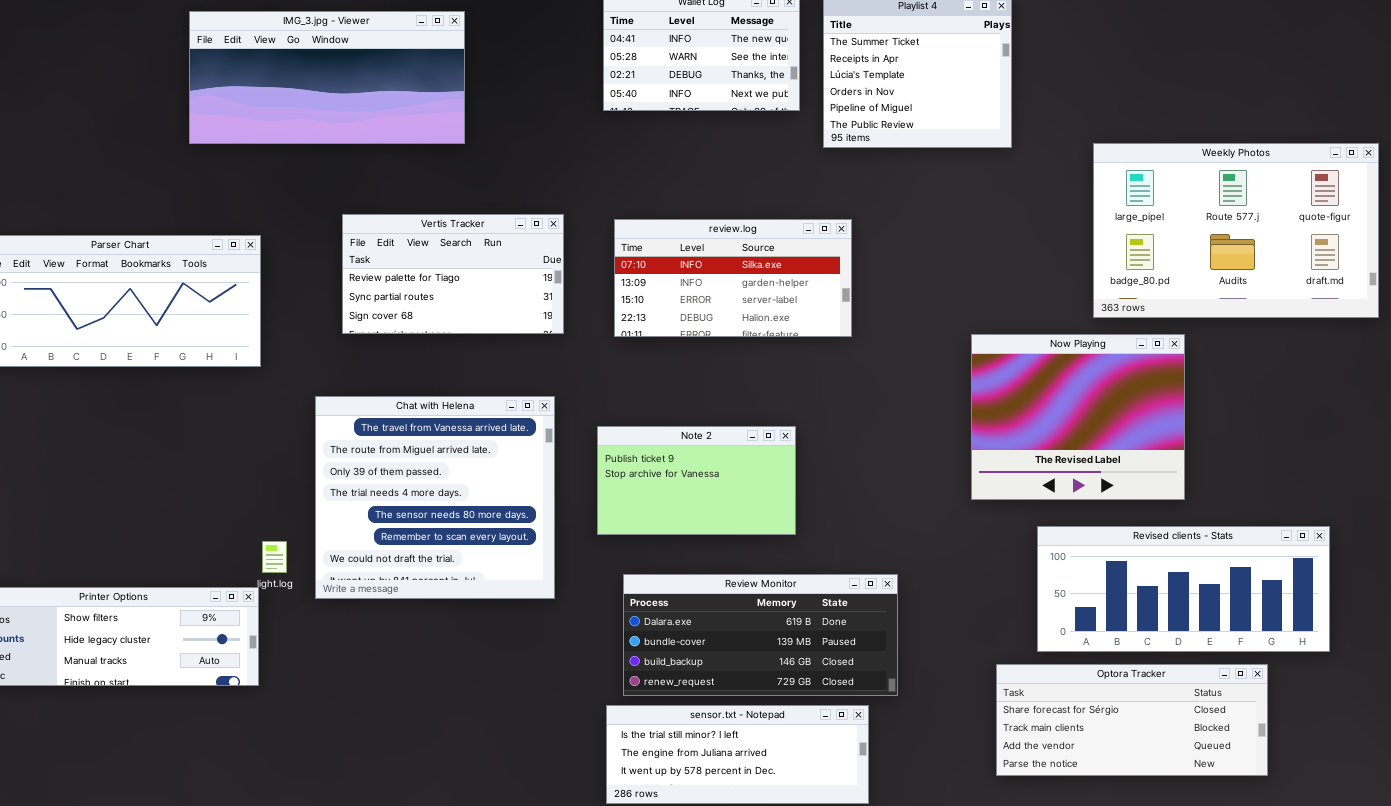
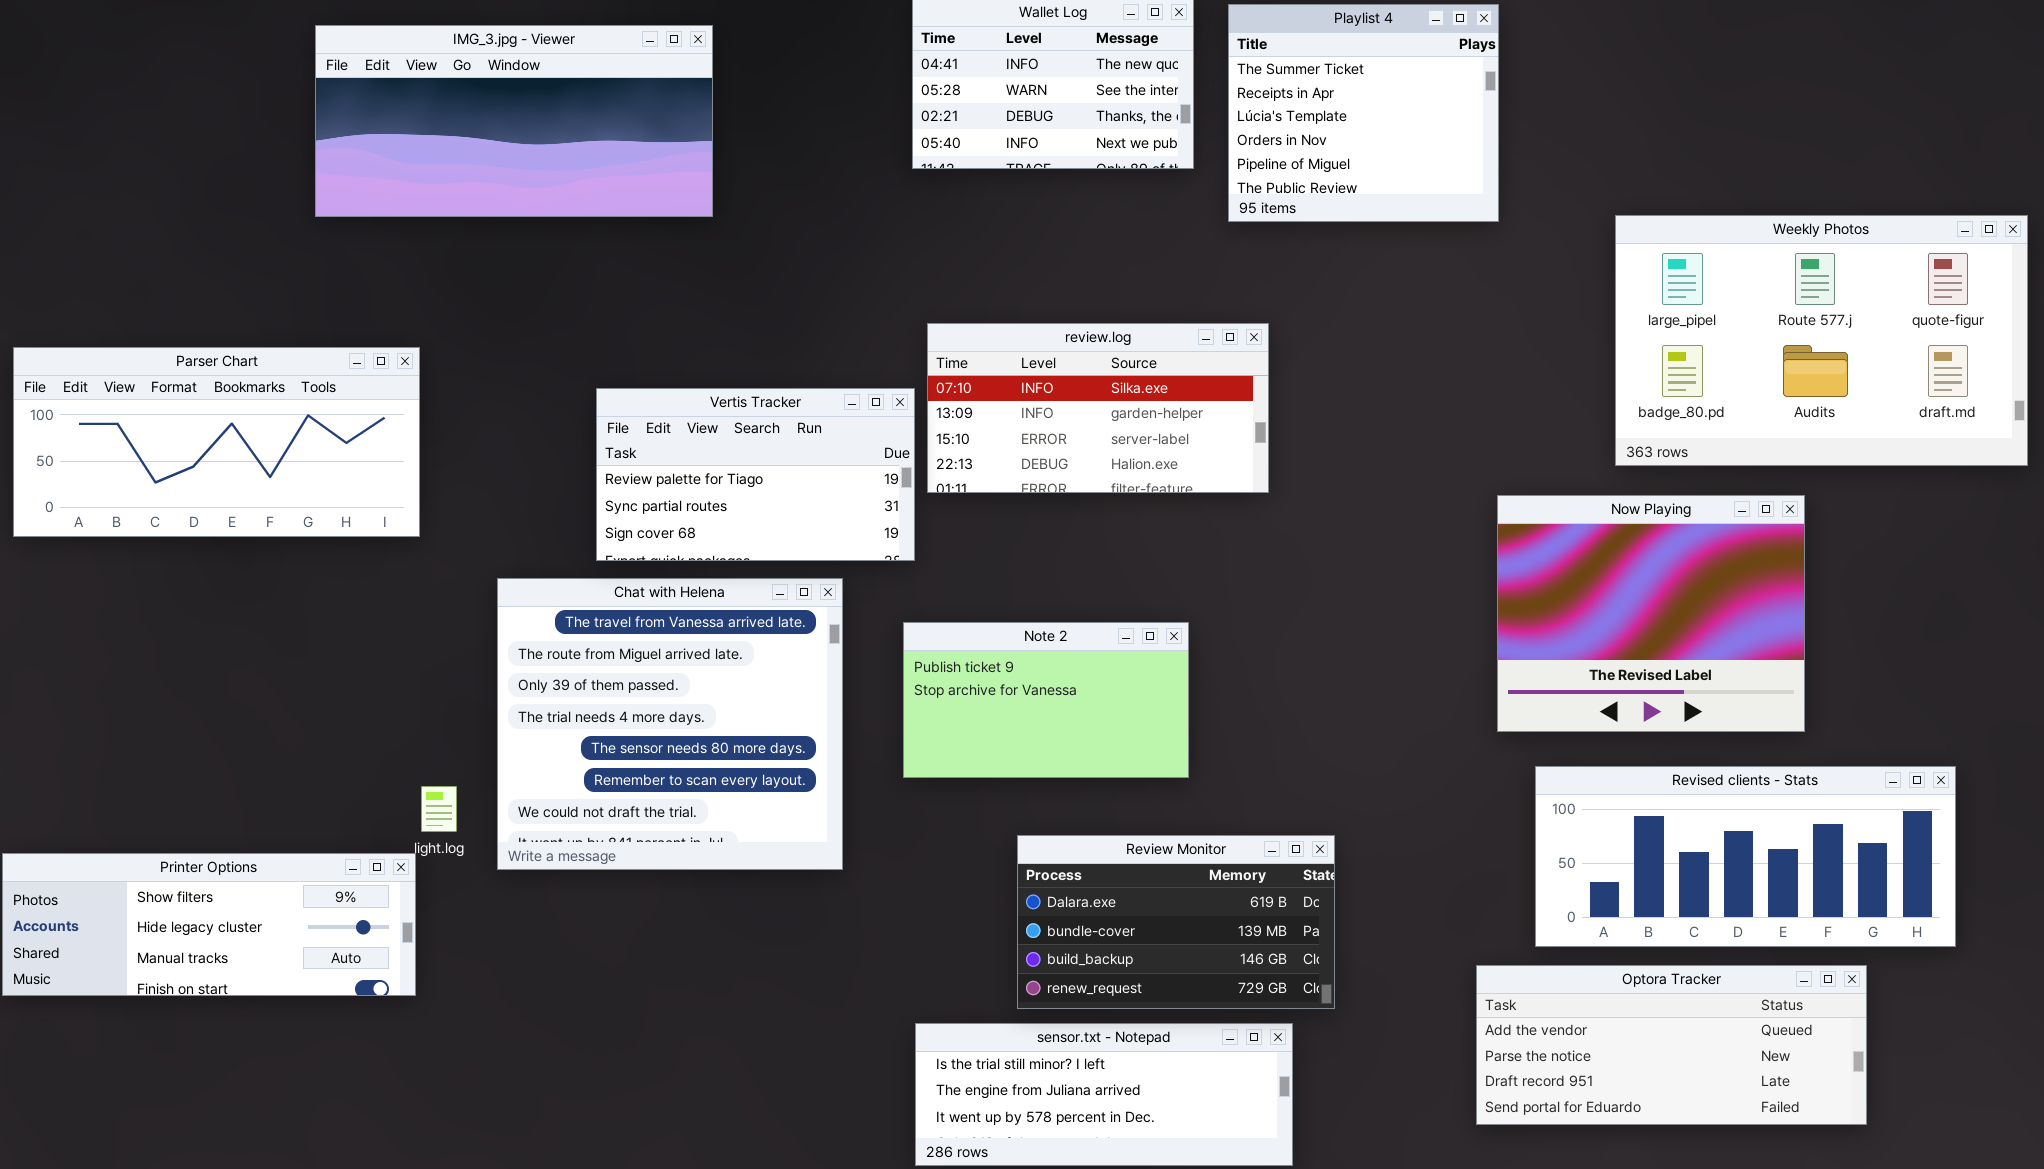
Vertis Tracker: [342,214,564,334] -> [596,388,915,561], moved
Now Playing: [971,334,1185,500] -> [1497,495,1805,732], moved
Review Monitor: [623,574,898,696] -> [1017,835,1335,1009], resized
Optora Tracker: [996,664,1268,776] -> [1476,965,1867,1125], scrolled down 2 rows

